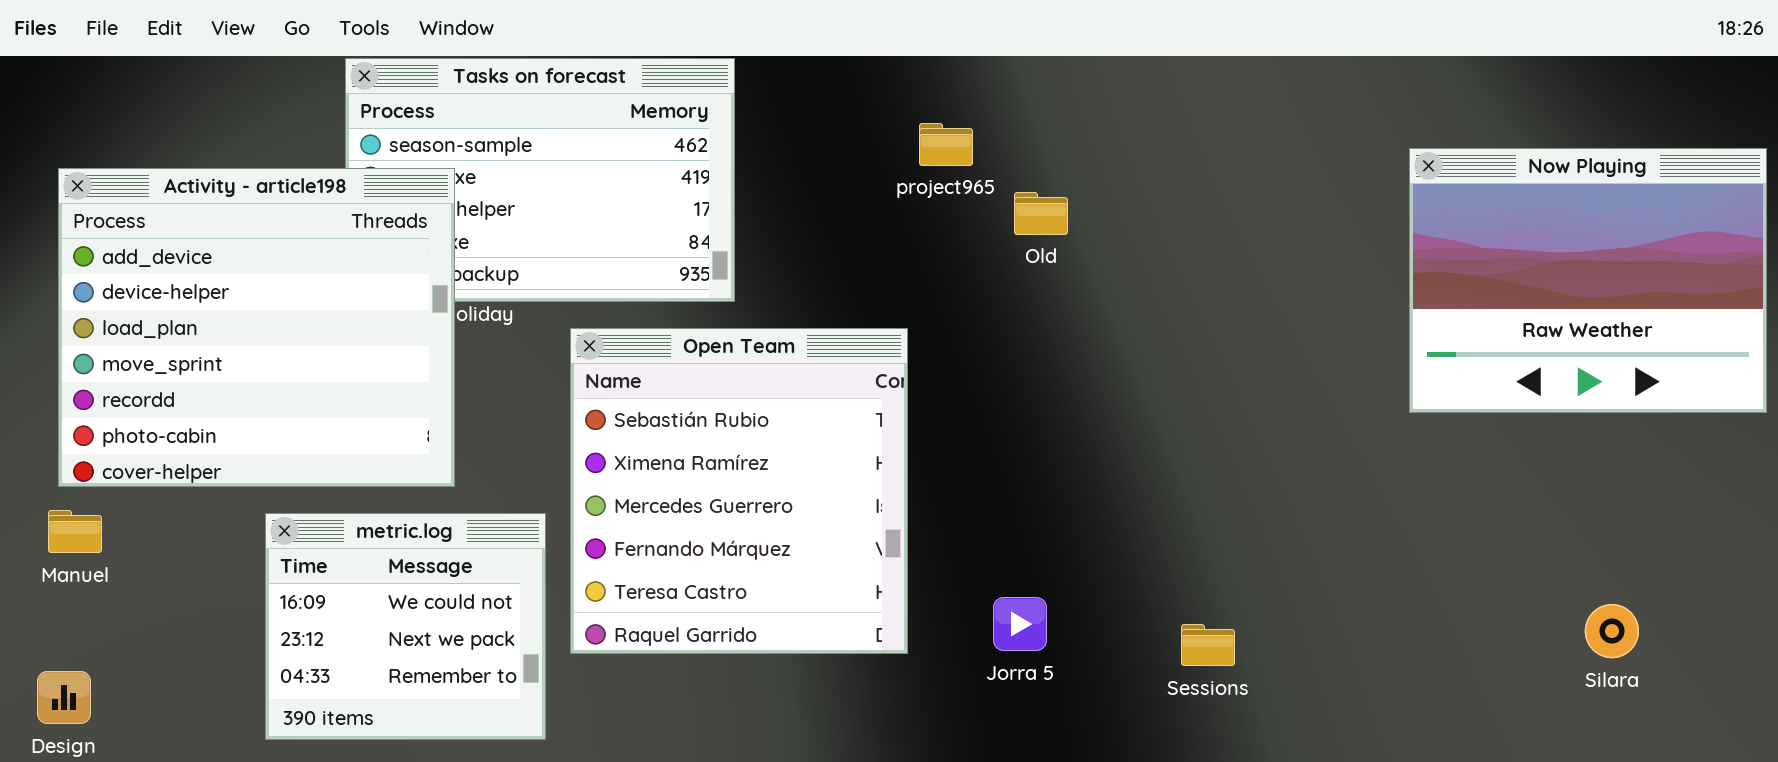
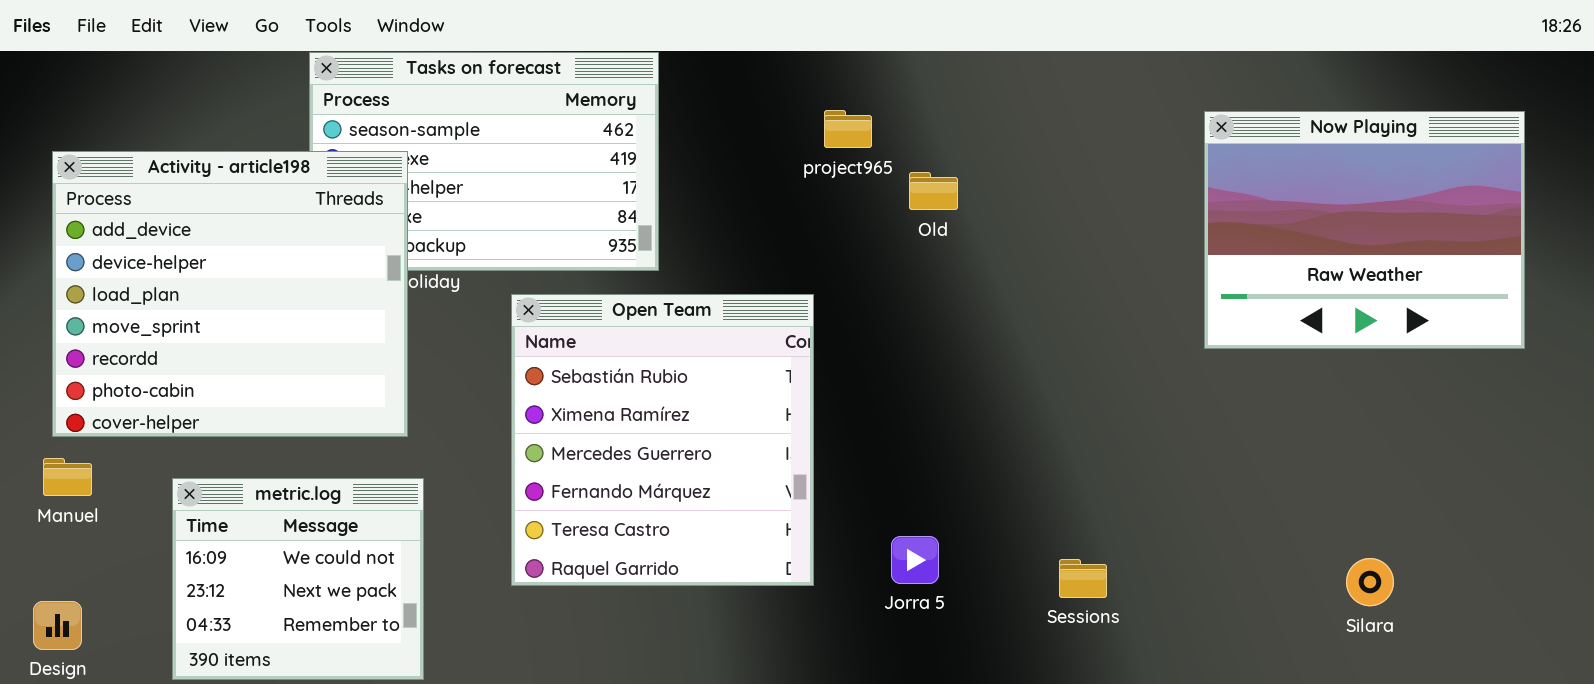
Now Playing: [1409,148,1767,413] -> [1204,111,1525,349], moved
metric.log: [265,513,546,740] -> [172,478,424,680], moved
Silara: [1585,604,1639,658] -> [1346,558,1394,606], moved

